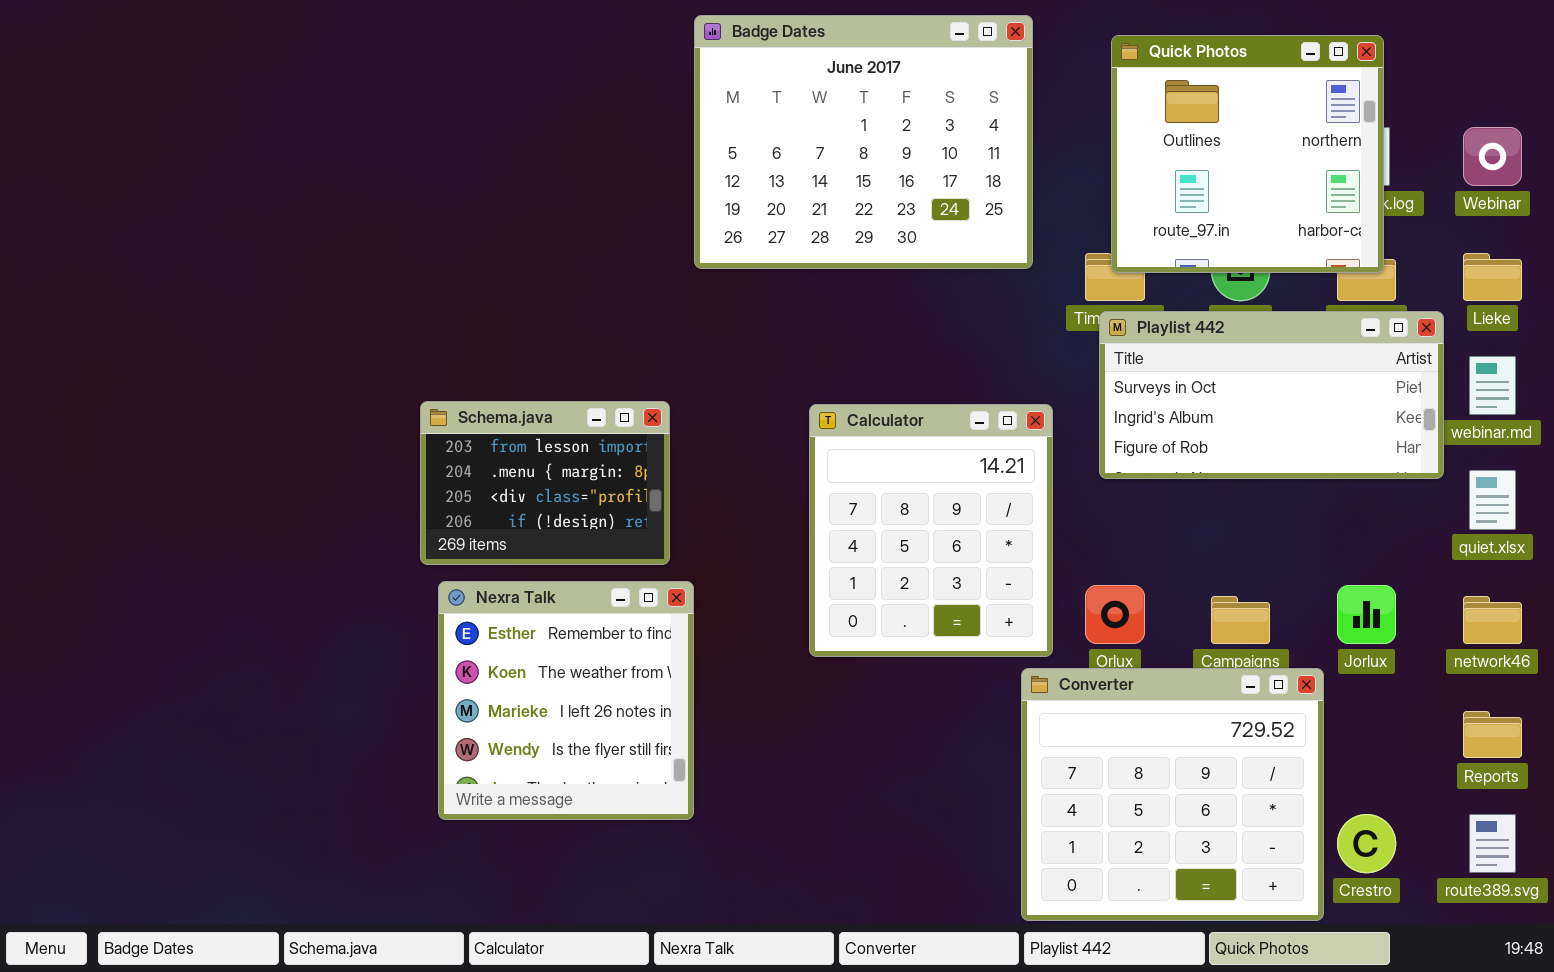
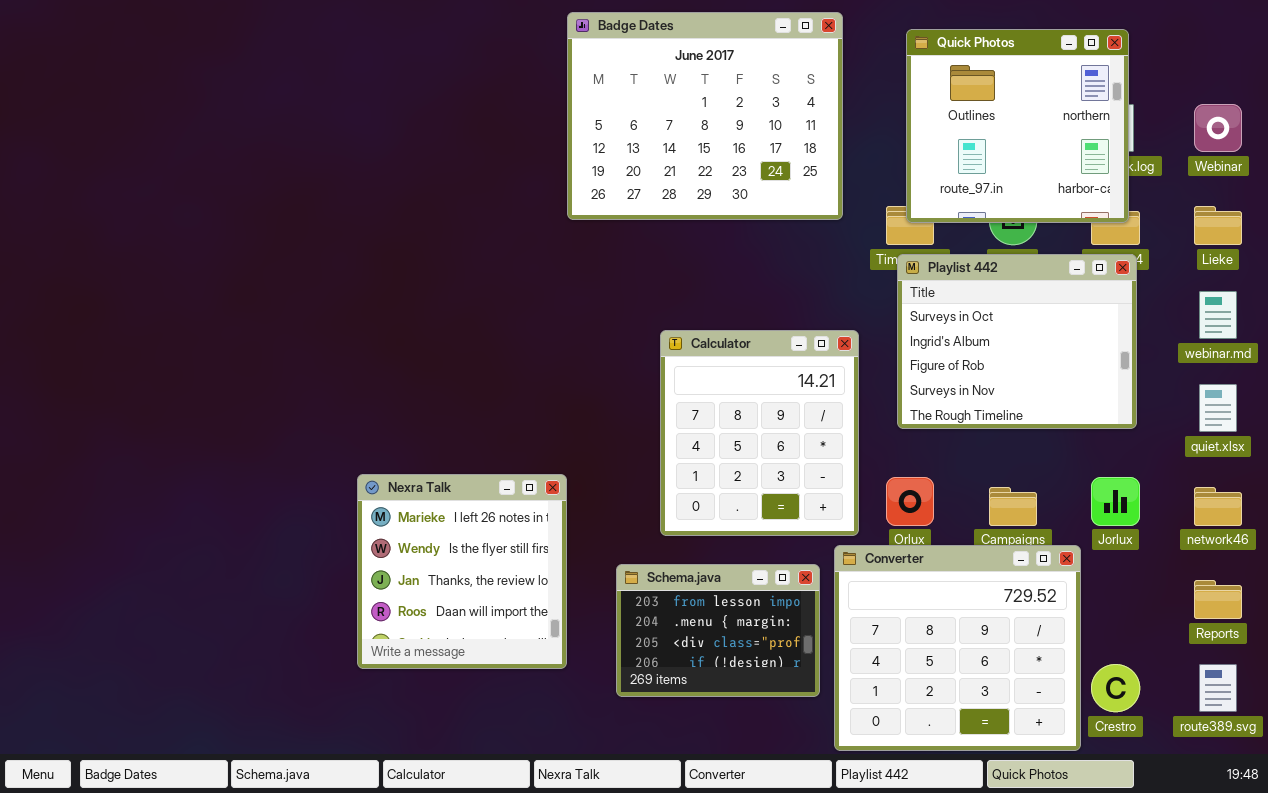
Playlist 442: [1099,311,1444,479] -> [897,254,1137,429], resized
Schema.java: [420,401,670,565] -> [616,564,820,697], moved
Nexra Talk: [438,581,694,820] -> [357,474,567,669], scrolled down 2 rows

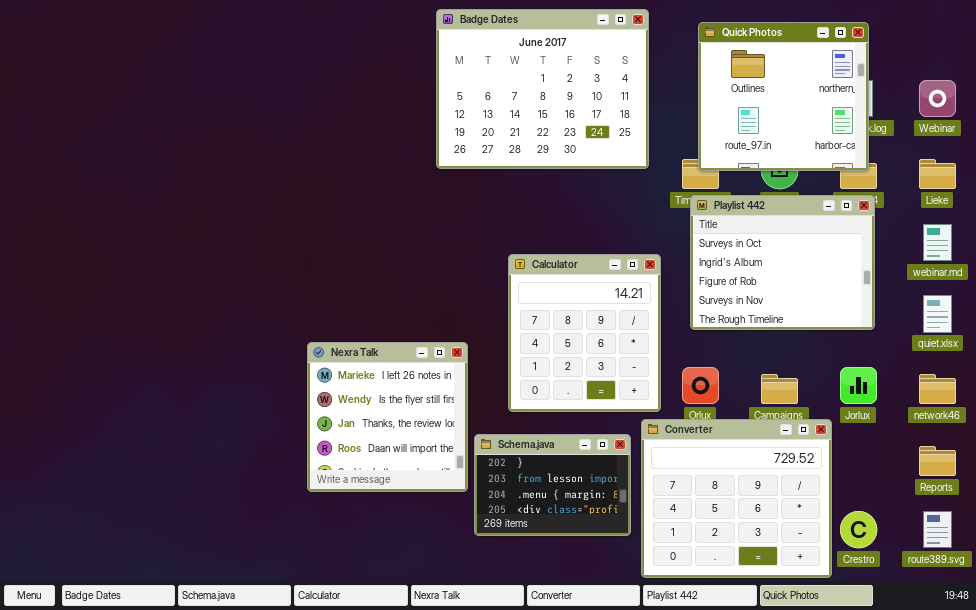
Nexra Talk: [357,474,567,669] -> [307,342,468,492], moved
Schema.java: [616,564,820,697] -> [474,434,631,536], scrolled up 1 row

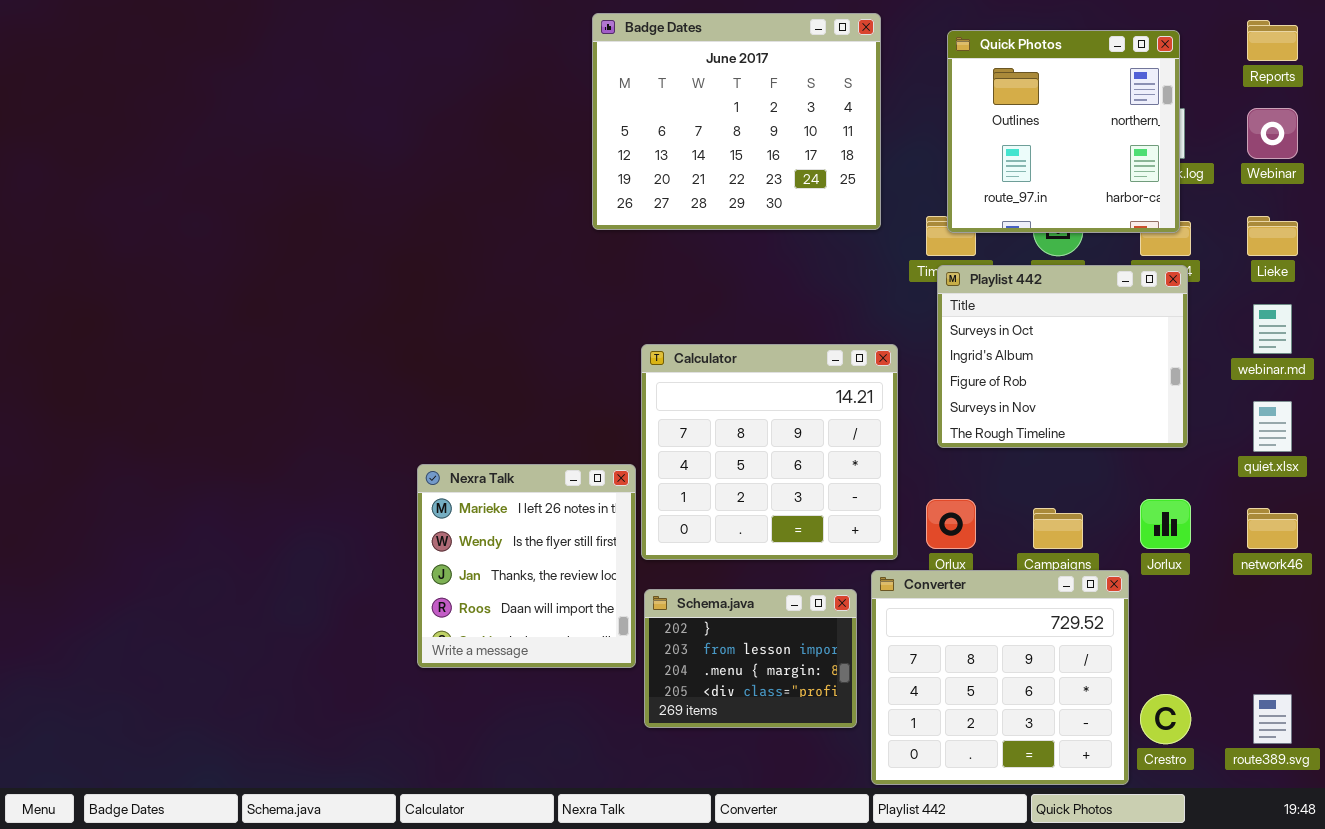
Calculator: [508,254,661,412] -> [641,344,898,560], resized
Reports: [919,446,956,476] -> [1247,20,1298,61], moved

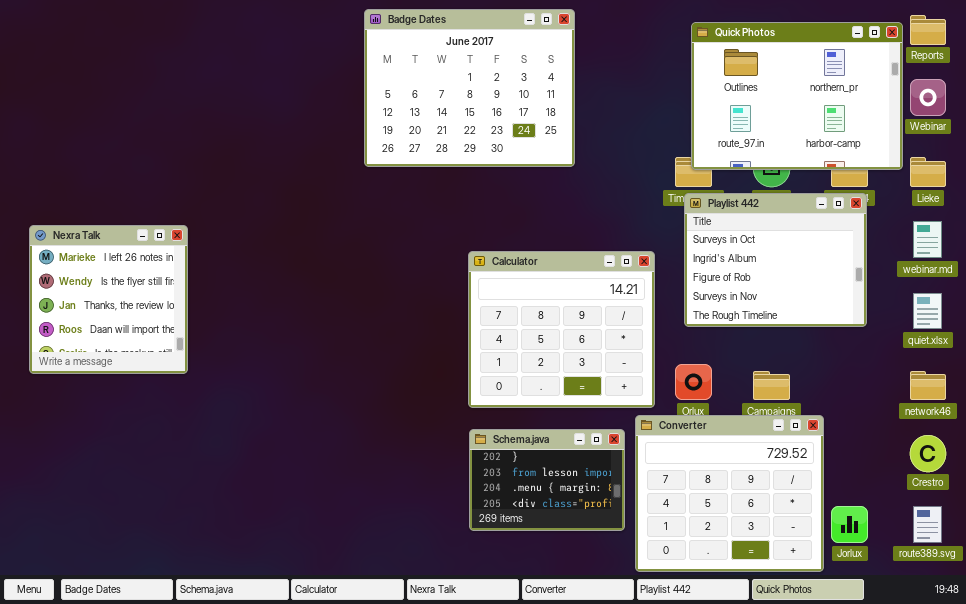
Badge Dates: [592,13,881,230] -> [364,9,575,167], moved
Quick Photos: [947,30,1180,233] -> [691,22,903,170], resized
Nexra Talk: [417,464,636,668] -> [29,225,188,374], moved
Jorlux: [1140,499,1191,549] -> [831,506,868,543], moved
Crestro: [1140,694,1191,744] -> [910,435,946,472], moved

